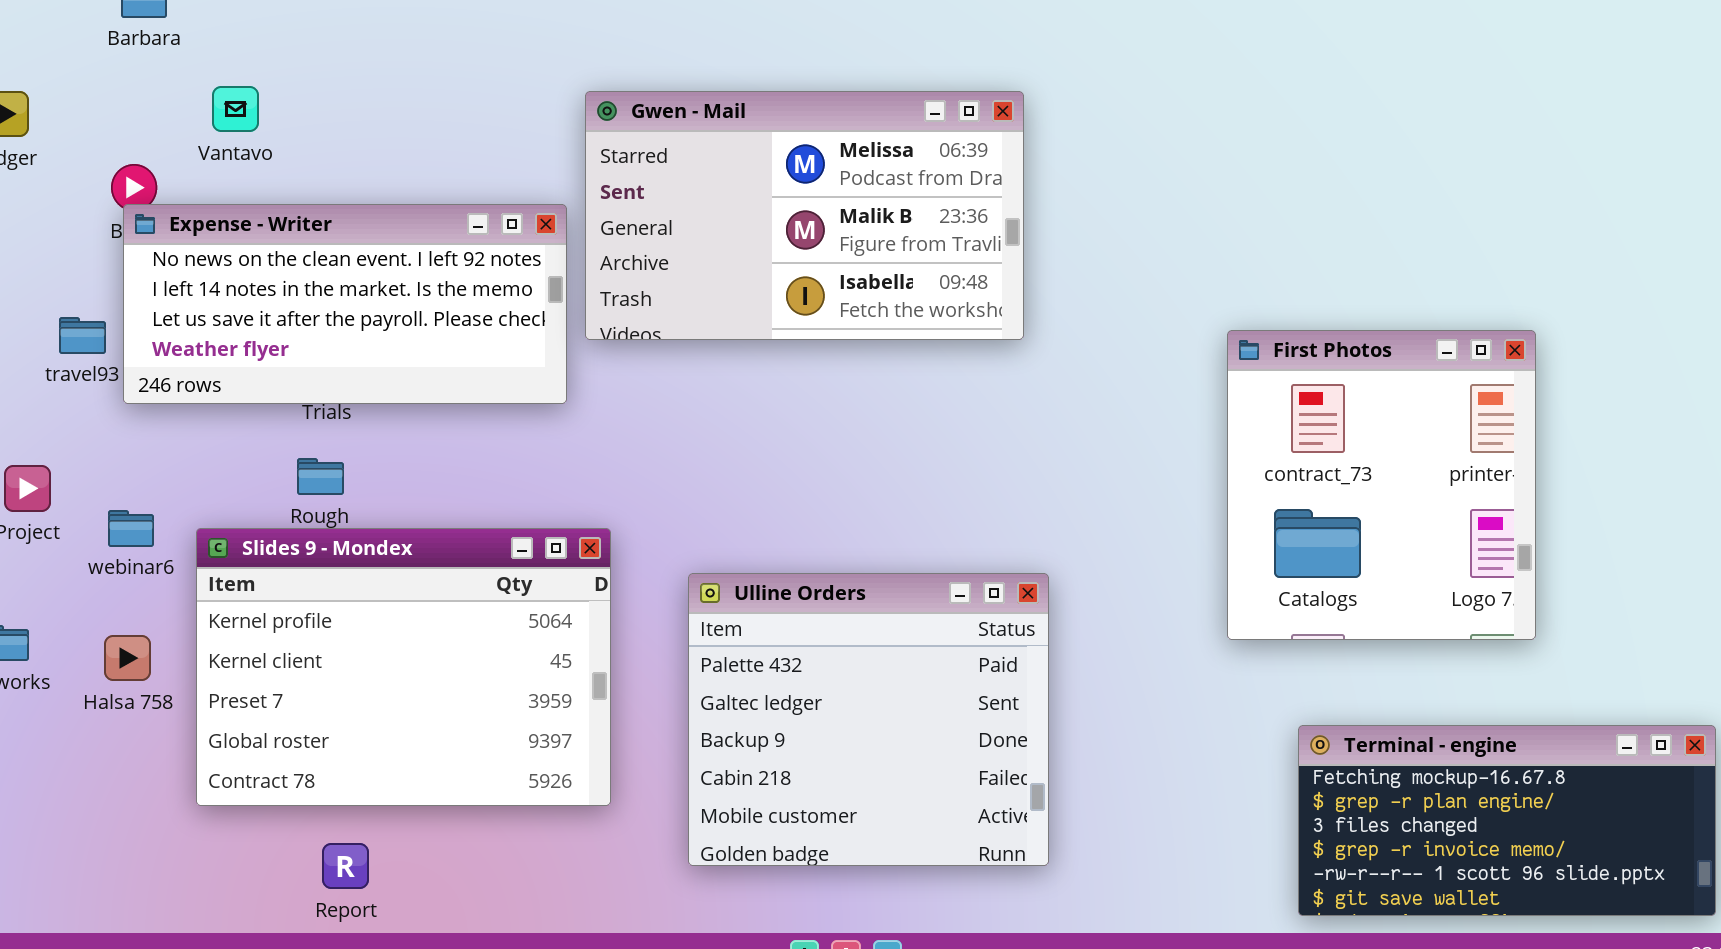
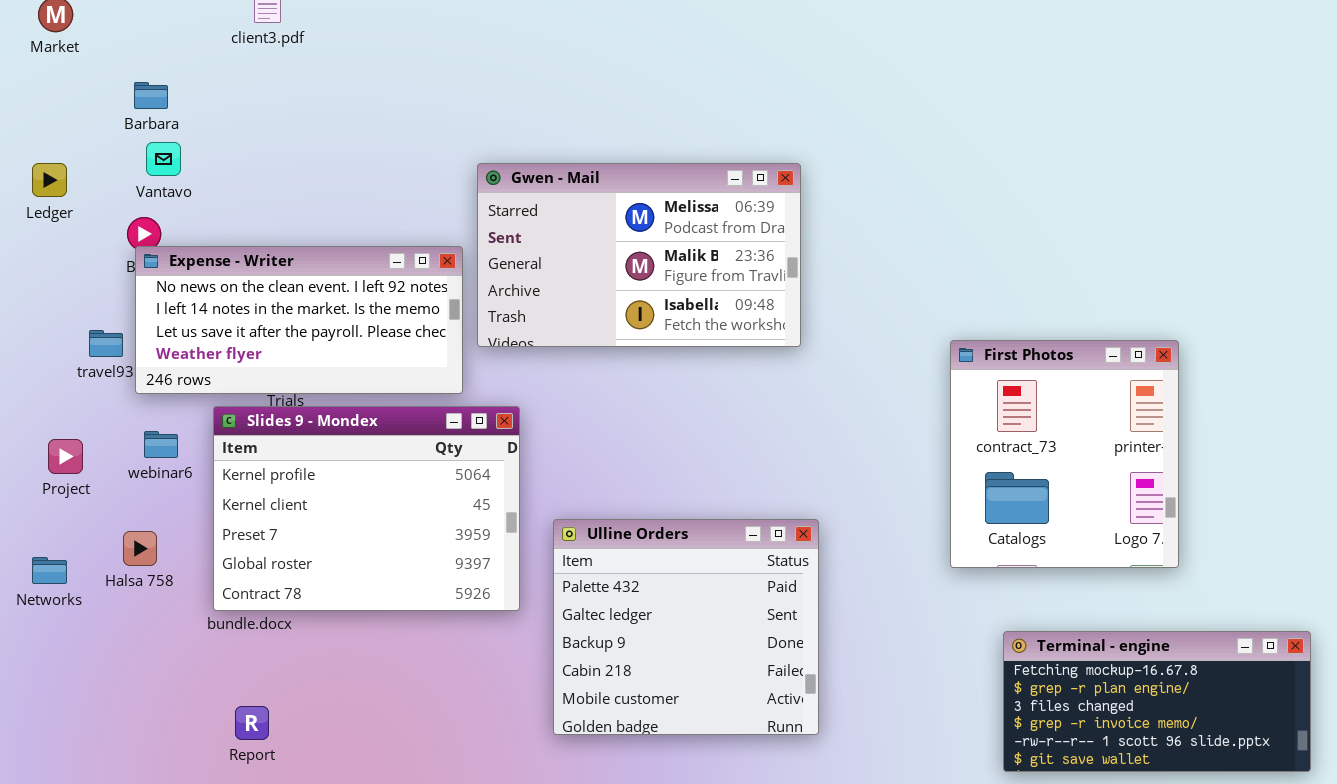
Vantavo: [212,86,259,132] -> [146,142,181,176], moved
webinar6: [108,510,154,547] -> [144,431,178,458], moved
Slides 9 - Mondex: [196,528,611,806] -> [213,406,520,611], moved
Halsa 758: [104,635,151,681] -> [123,531,157,566], moved
Report: [322,843,369,889] -> [235,706,269,740], moved

